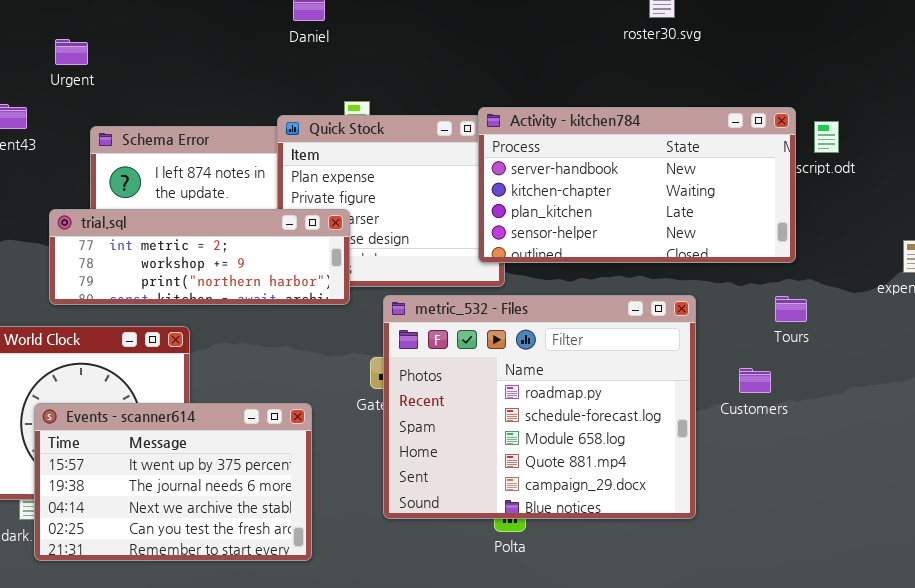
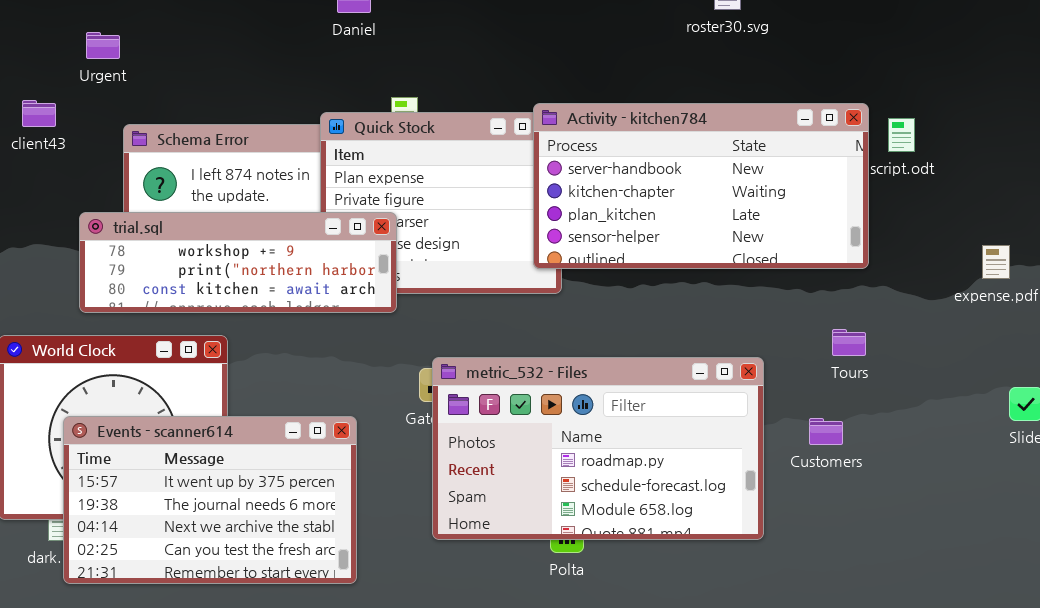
trial.sql: [49,209,350,305] -> [79,212,397,313], scrolled down 1 row
metric_532 - Files: [383,295,696,519] -> [432,357,764,540], resized
Tours: [775,296,807,322] -> [832,329,866,356], moved
Customers: [739,368,771,393] -> [809,418,843,445], moved

